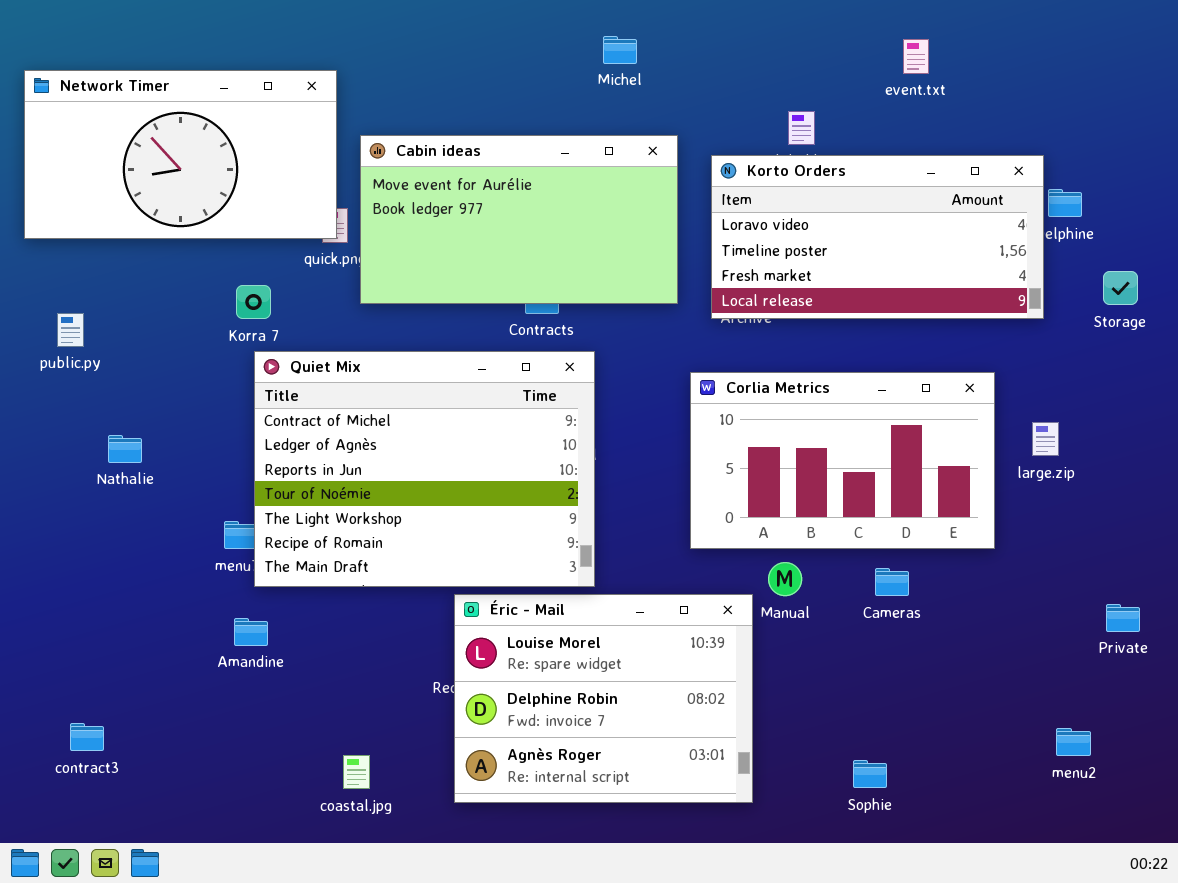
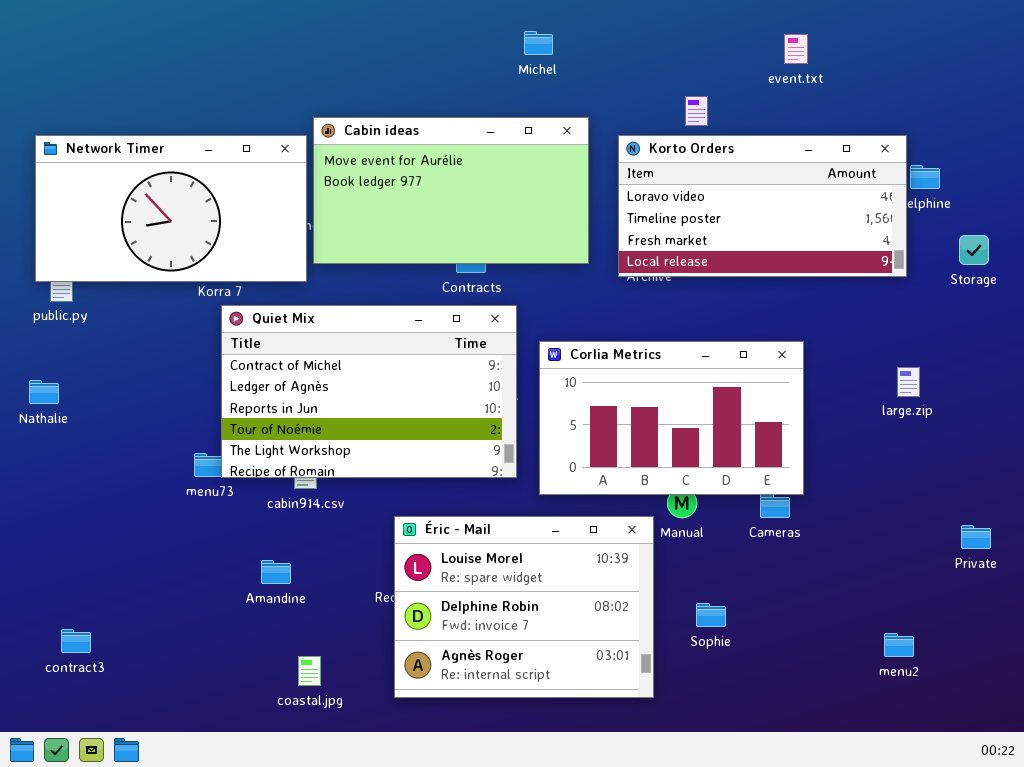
Network Timer: [24,70,337,239] -> [35,135,307,282], moved
Quiet Mix: [254,351,595,587] -> [221,305,517,478], resized
Corlia Metrics: [690,372,995,549] -> [539,341,804,495], moved
Nathalie: [108,435,142,463] -> [29,380,59,404], moved
Amandine: [234,618,268,646] -> [261,560,291,584], moved
menu2: [1056,728,1091,756] -> [884,633,914,657], moved
Sophie: [853,760,887,788] -> [696,603,726,627], moved

